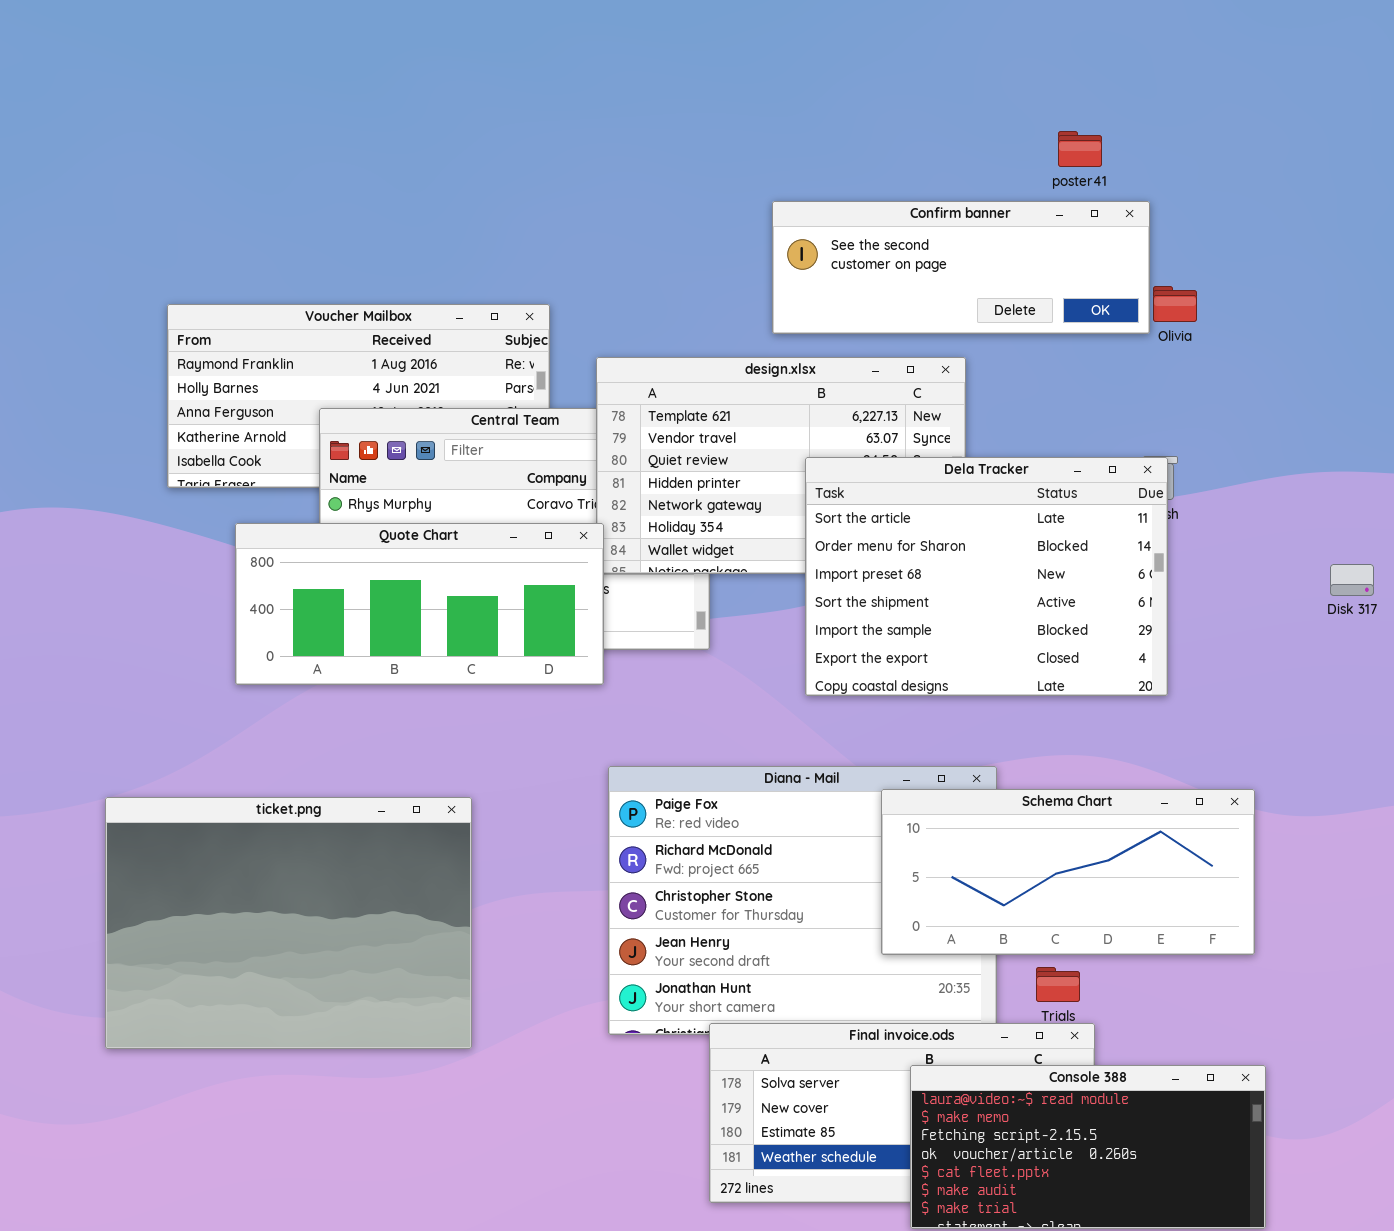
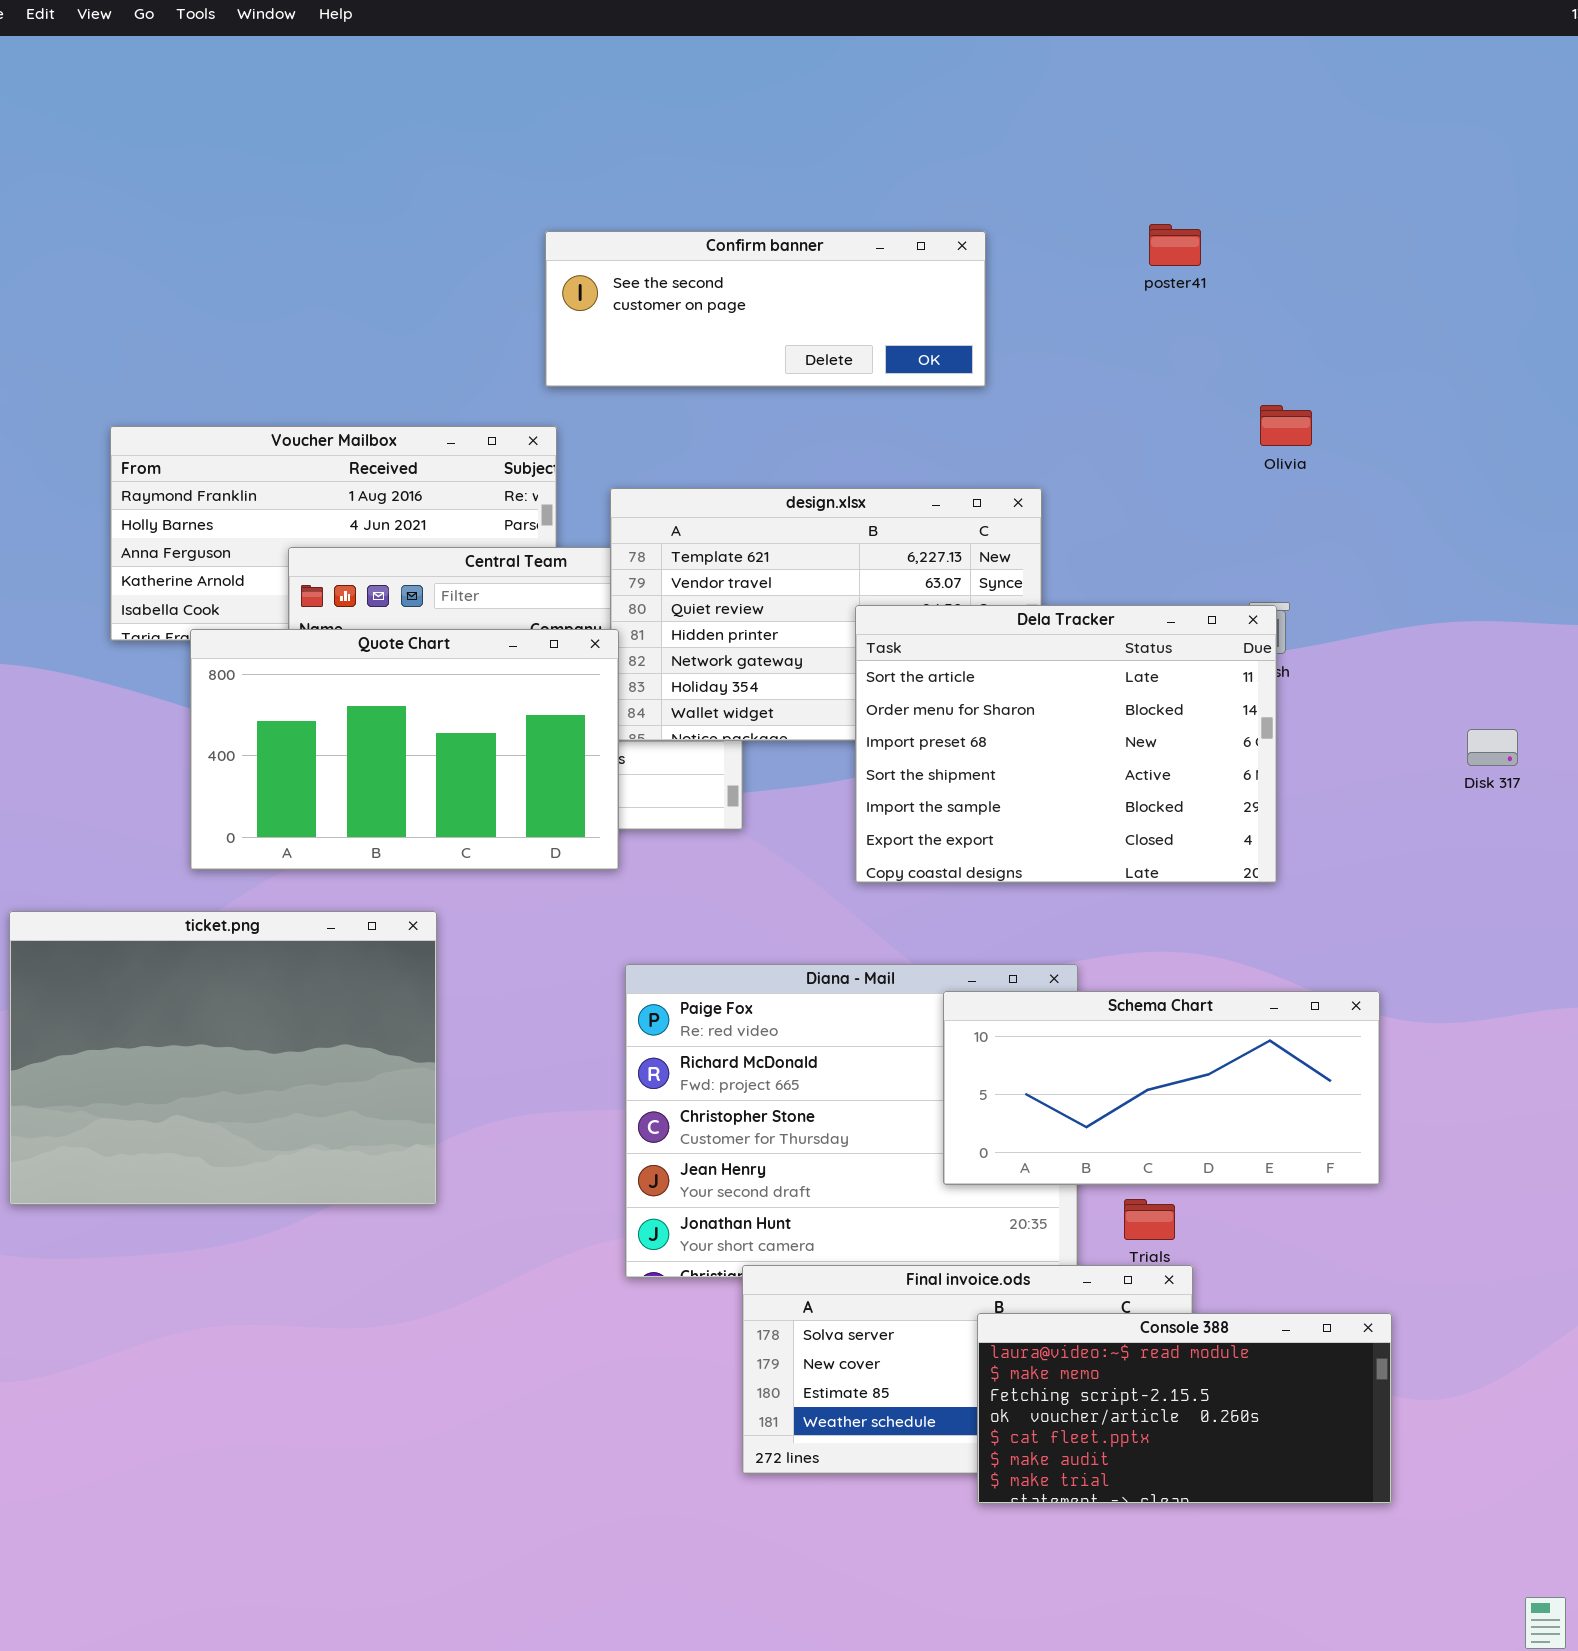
Confirm banner: [772,201,1150,334] -> [545,231,986,387], moved
Quote Chart: [235,523,604,685] -> [190,629,619,870], resized
ticket.png: [105,797,472,1049] -> [9,911,437,1205], moved

